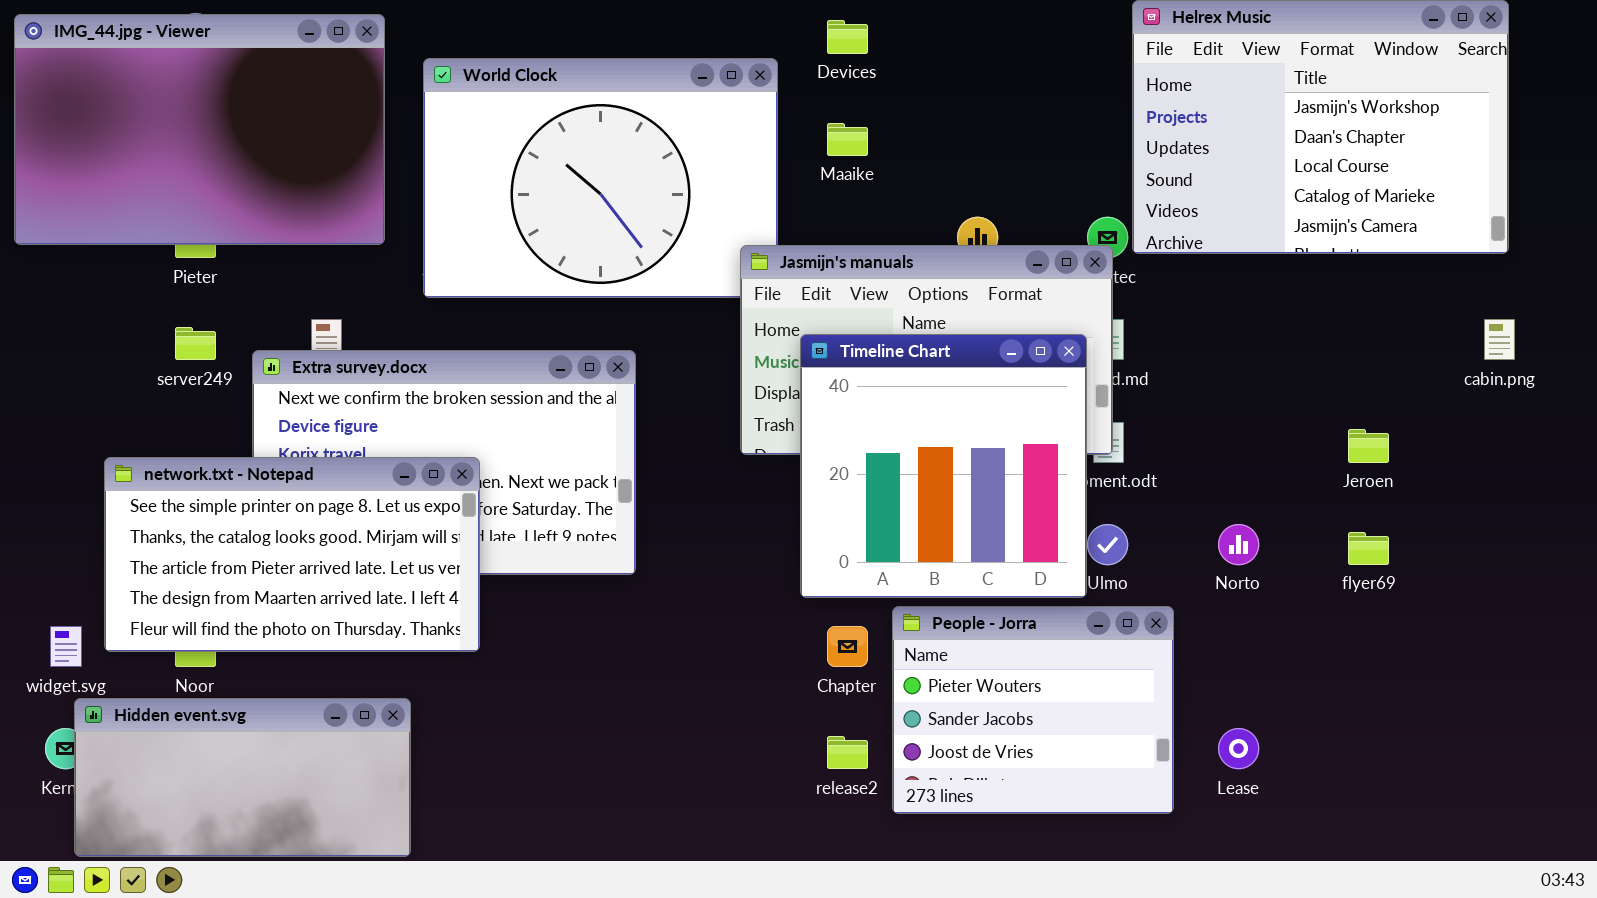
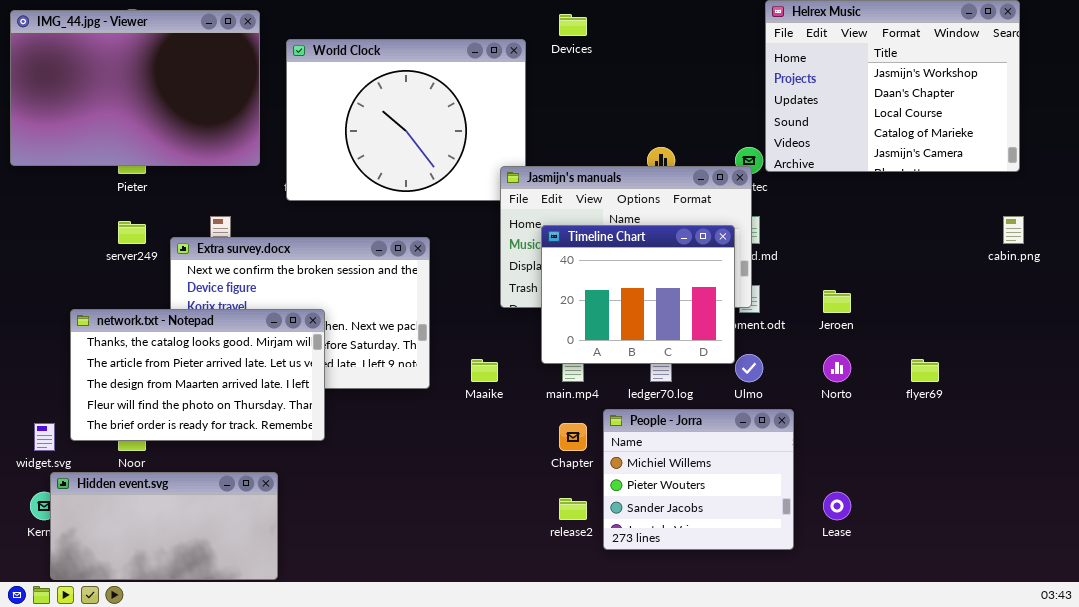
Maaike: [827,123,868,156] -> [471,359,498,382], moved
Timeline Chart: [800,334,1087,598] -> [541,225,735,364], resized
Jeroen: [1348,429,1389,463] -> [823,290,851,313], moved
network.txt - Notepad: [104,457,480,652] -> [70,309,325,441], scrolled down 1 row
People - Jorra: [892,606,1174,814] -> [603,409,794,550], scrolled up 1 row

